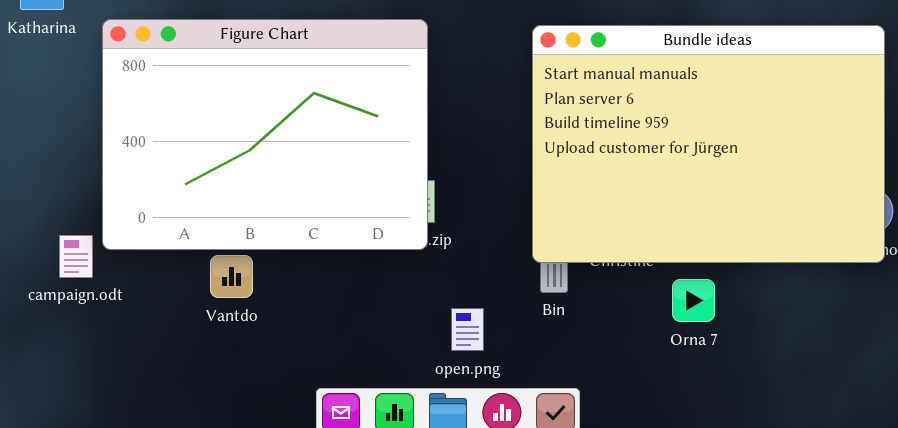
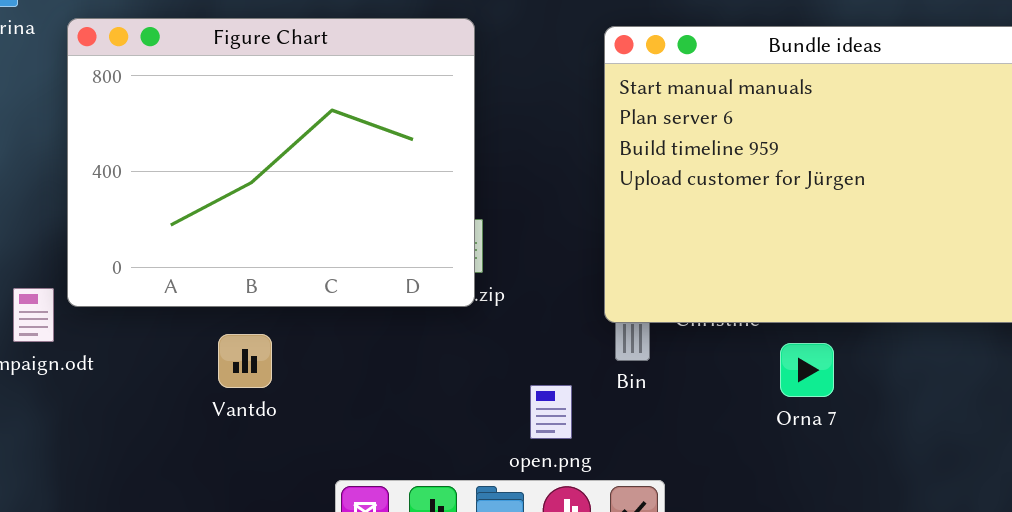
Vantdo: [210,255,253,298] -> [218,334,272,388], moved
open.png: [451,308,484,351] -> [530,385,572,439], moved

